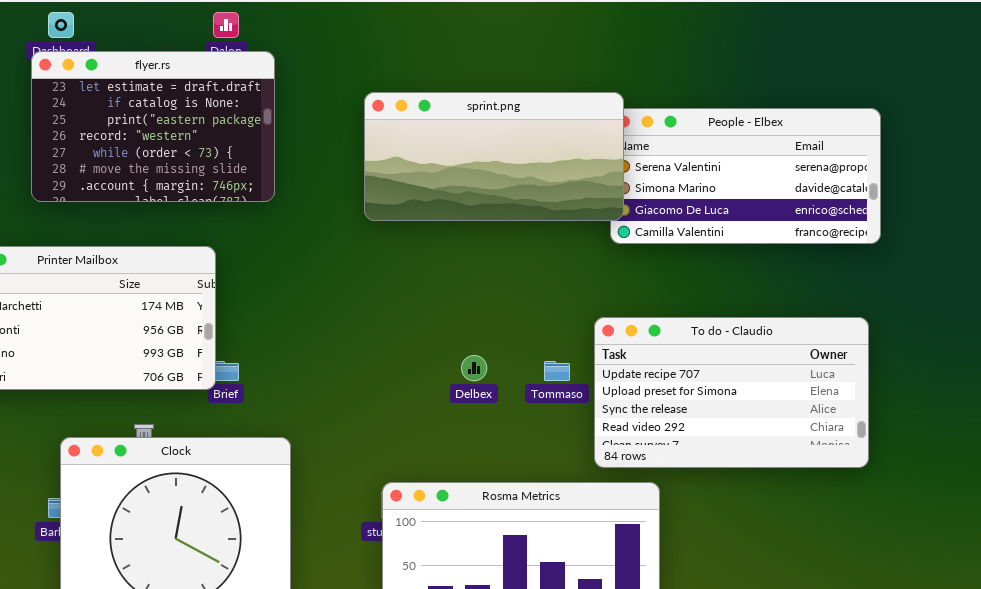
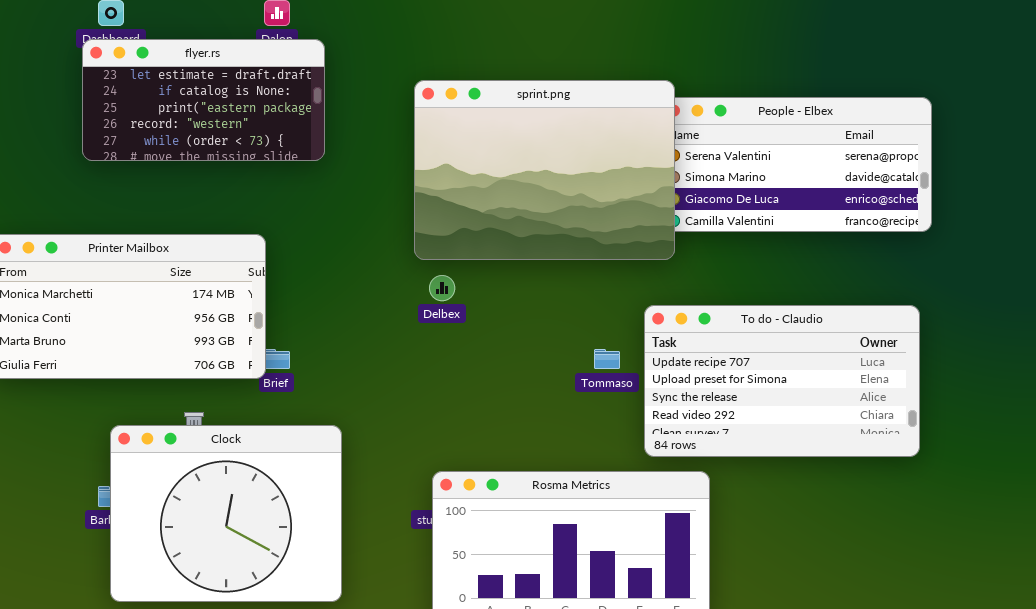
flyer.rs: [31,51,275,202] -> [82,39,325,161], resized
sprint.png: [364,92,624,221] -> [414,80,675,260], resized
Delbex: [461,355,487,381] -> [429,275,455,301], moved

